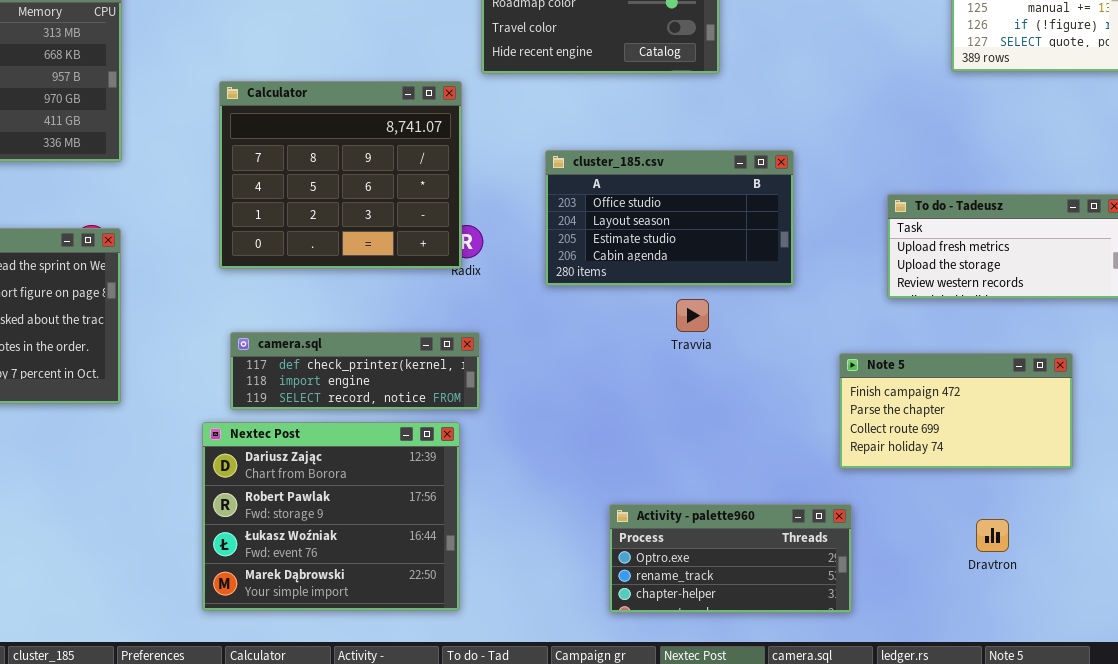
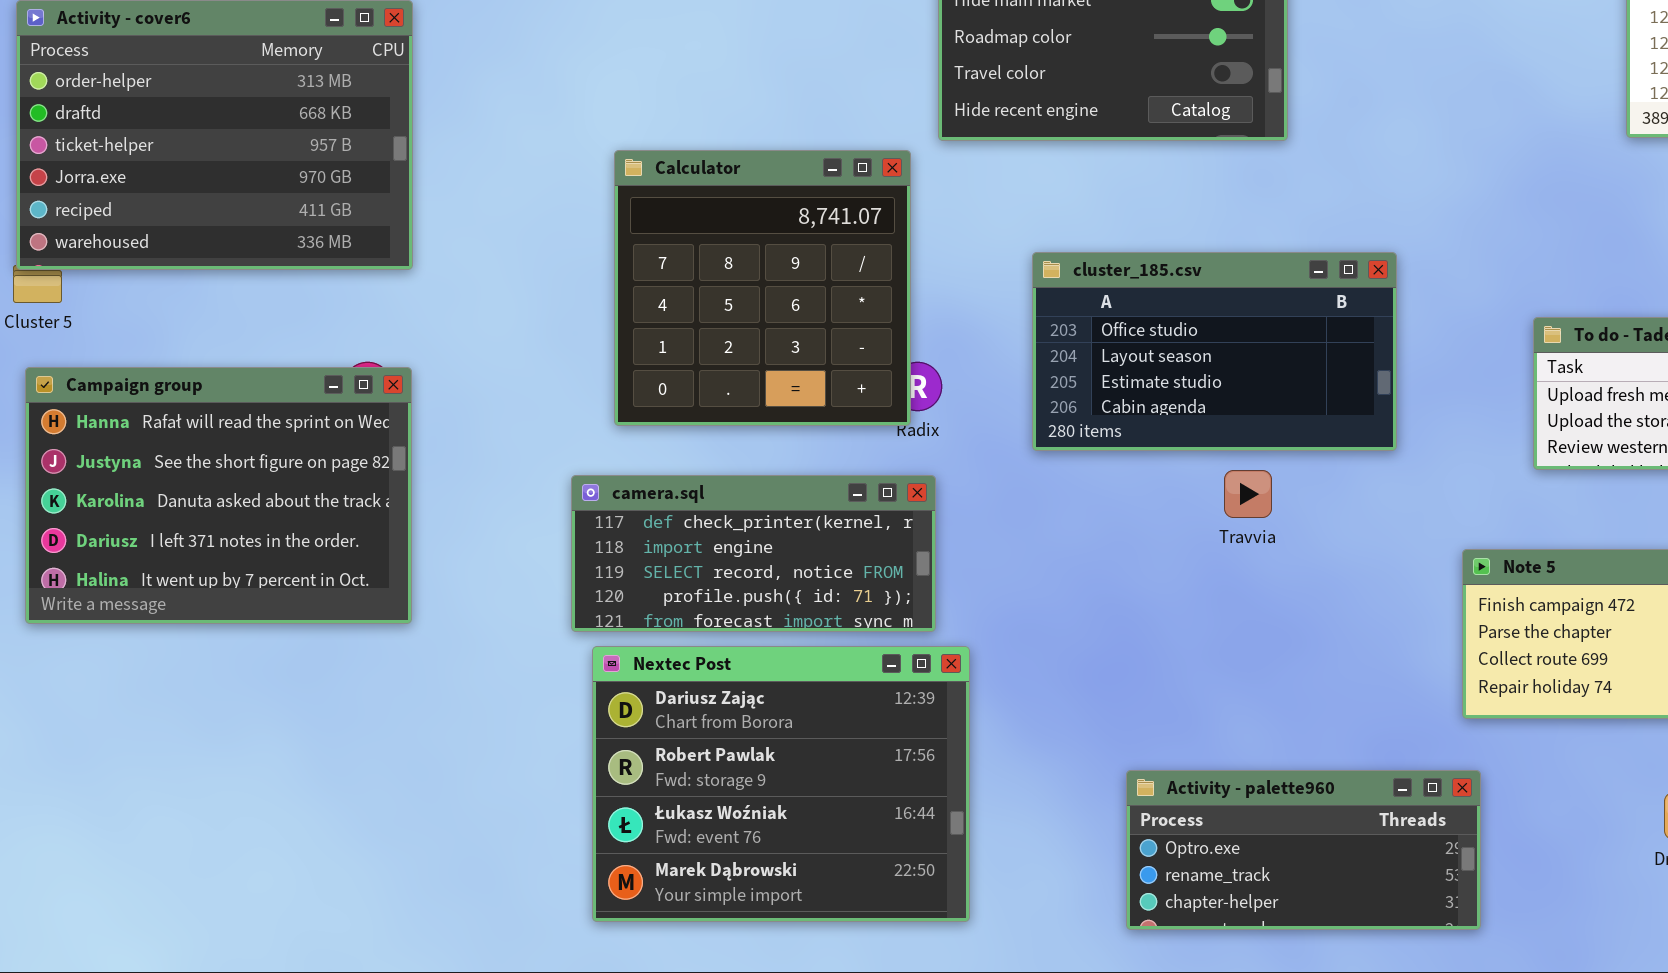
Calculator: [219,81,462,269] -> [614,150,911,426], resized
camera.sql: [230,332,480,410] -> [571,475,936,632], resized
Nextec Post: [202,422,460,611] -> [592,646,970,922], moved

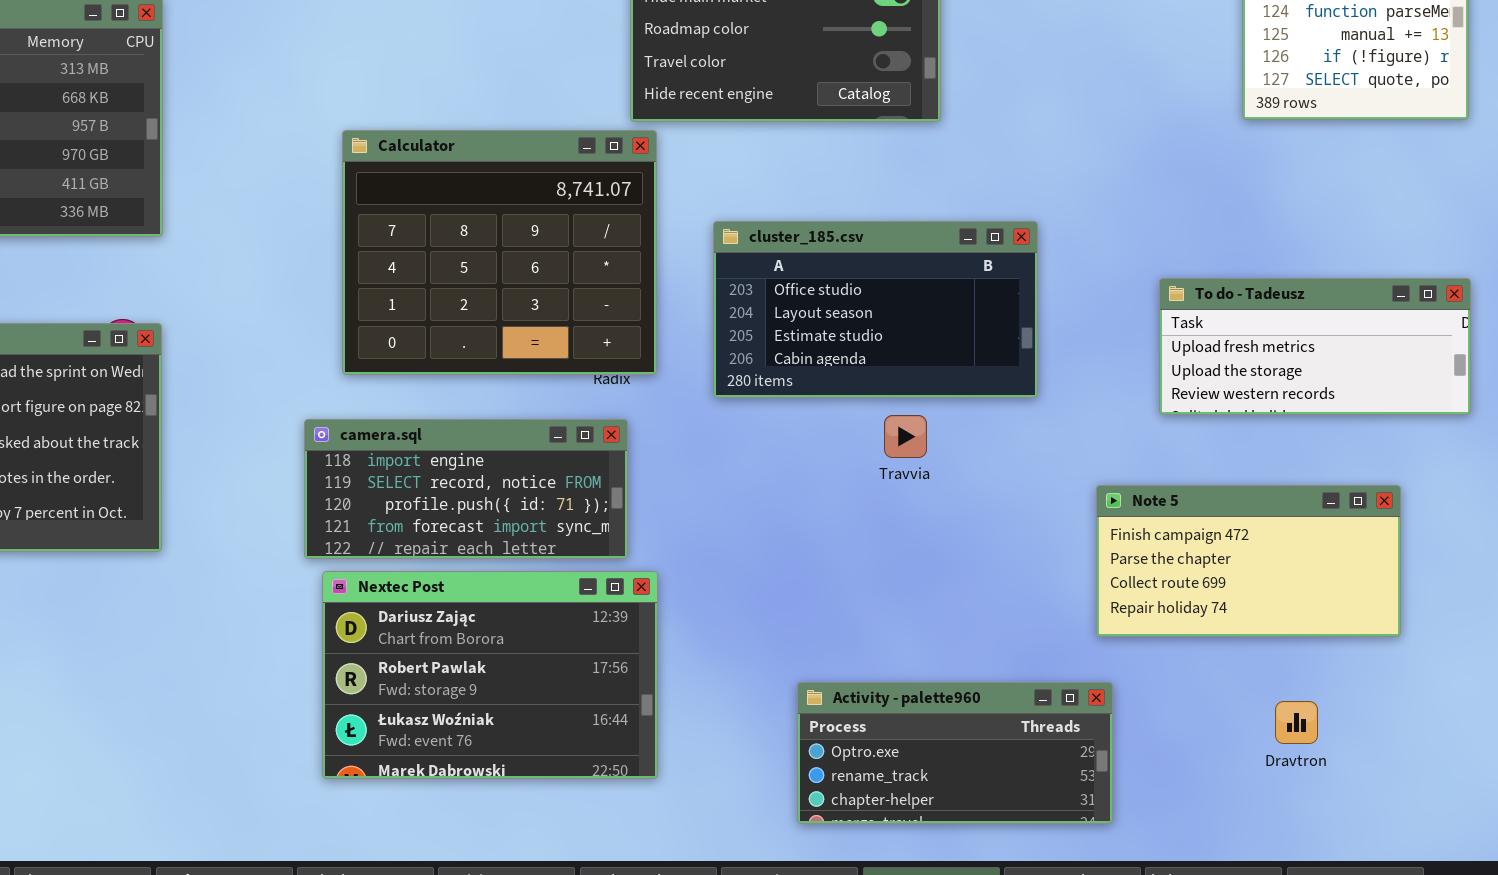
Calculator: [614,150,911,426] -> [342,130,657,375], resized
camera.sql: [571,475,936,632] -> [304,419,628,559], scrolled down 1 row
Nextec Post: [592,646,970,922] -> [322,571,658,779], resized

